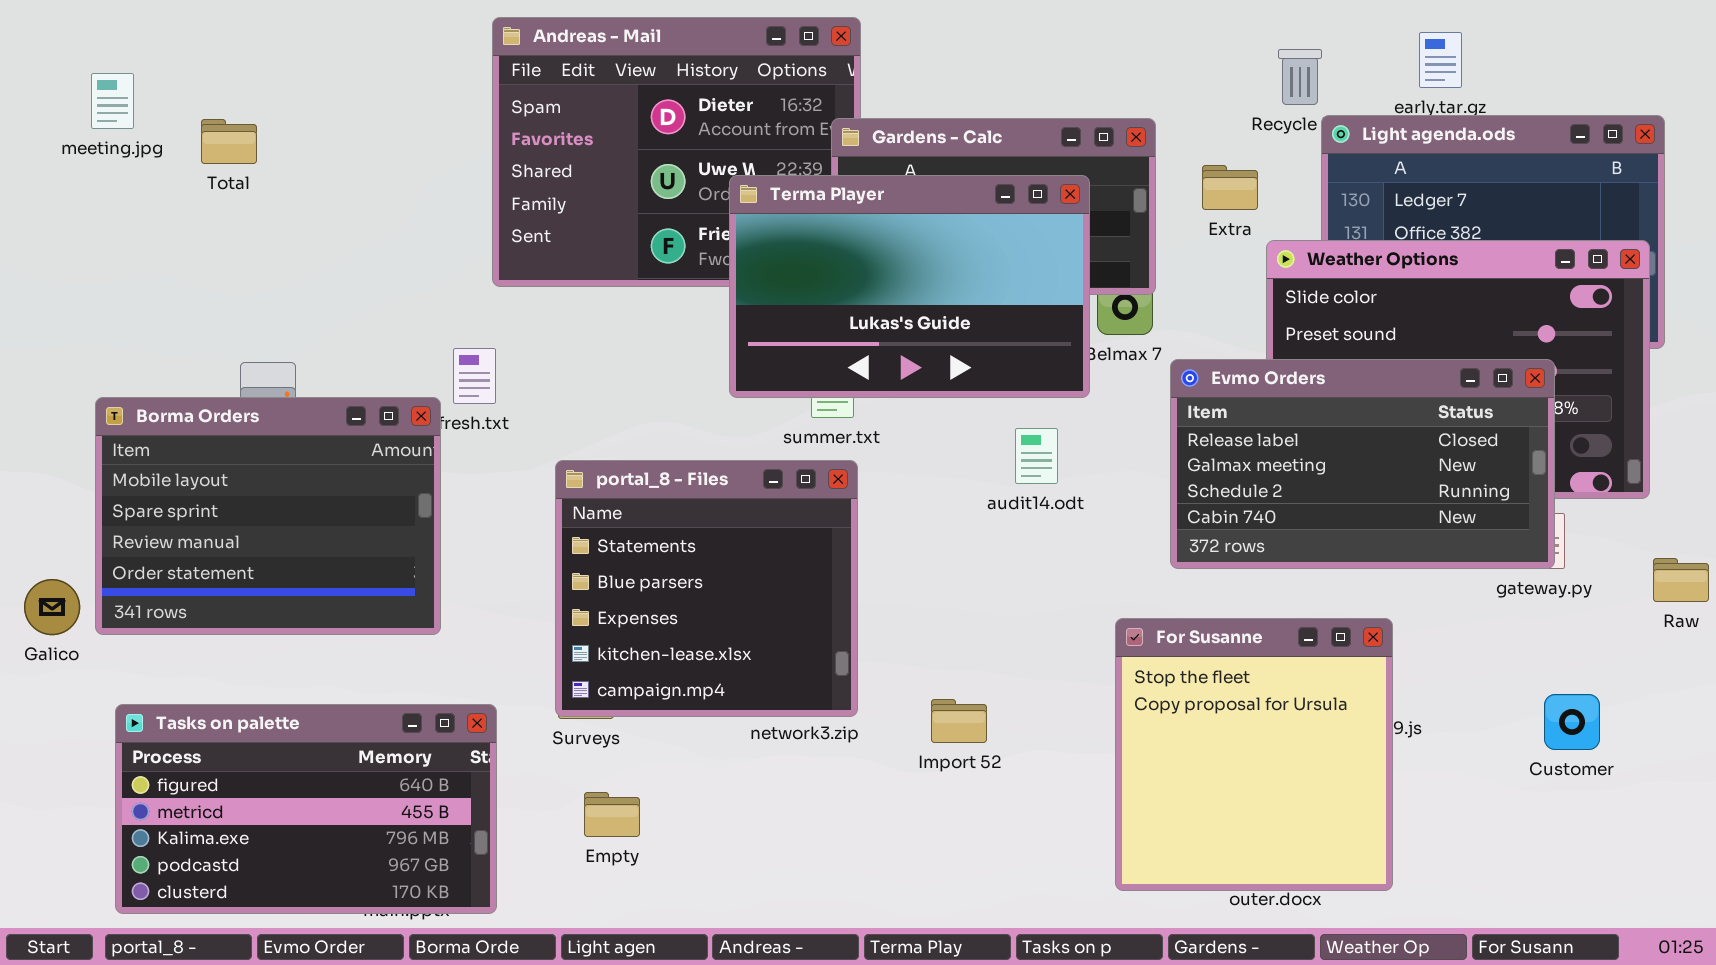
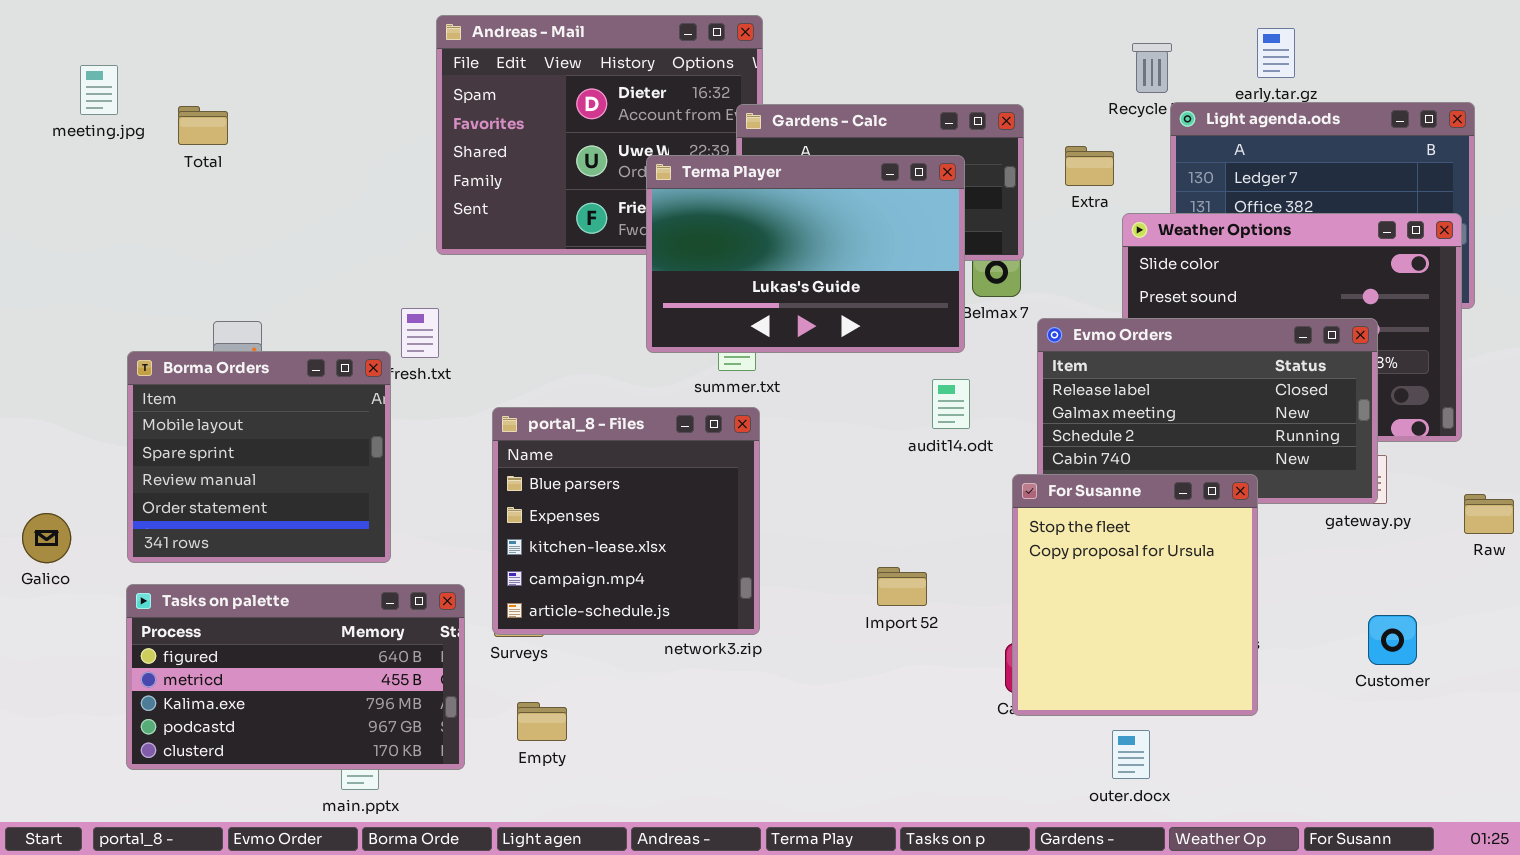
Borma Orders: [95,397,441,635] -> [127,351,391,563], resized
audit14.odt: [1015,428,1058,484] -> [932,379,970,429], moved
portal_8 - Files: [555,460,858,717] -> [492,407,760,635], scrolled down 1 row
For Susanne: [1115,618,1393,891] -> [1012,474,1258,716], moved
Import 52: [931,699,987,743] -> [877,567,927,606], moved
Tasks on palette: [115,704,497,914] -> [126,584,465,770], moved

